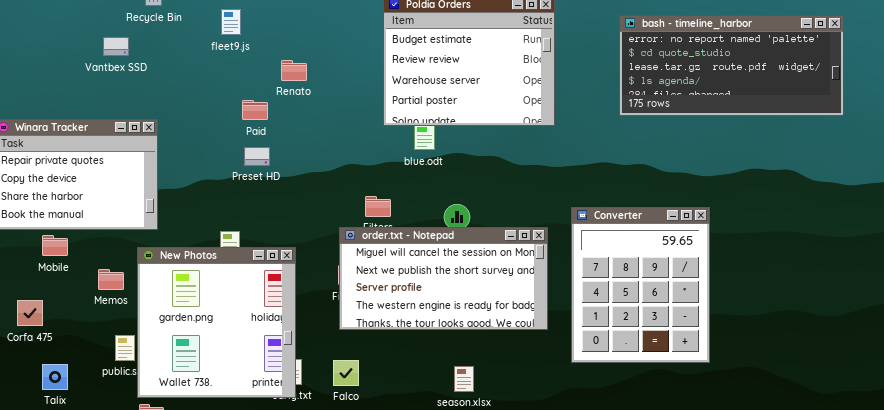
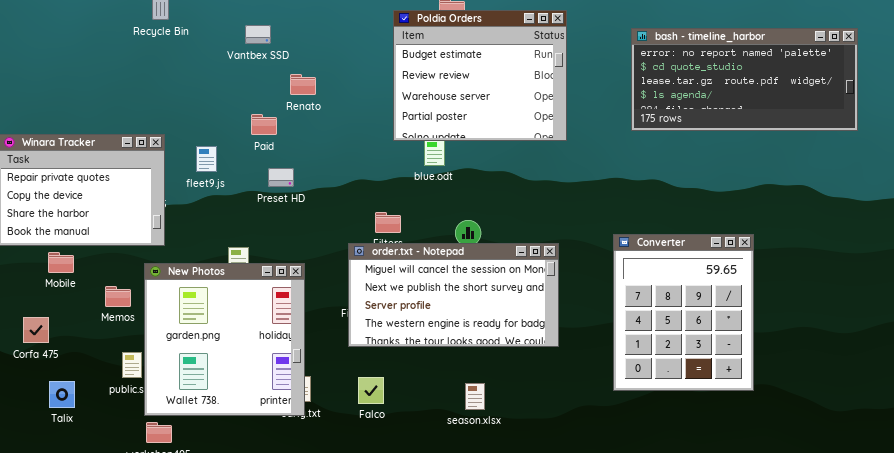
fleet9.js: [221,9,241,35] -> [196,146,217,172], moved
Vantbex SSD: [103,37,129,56] -> [245,25,271,44], moved
Preset HD: [244,147,270,166] -> [268,168,294,187], moved
Converter: [571,207,710,363] -> [613,234,754,391], moved
Falco: [333,360,359,386] -> [358,377,384,404], moved

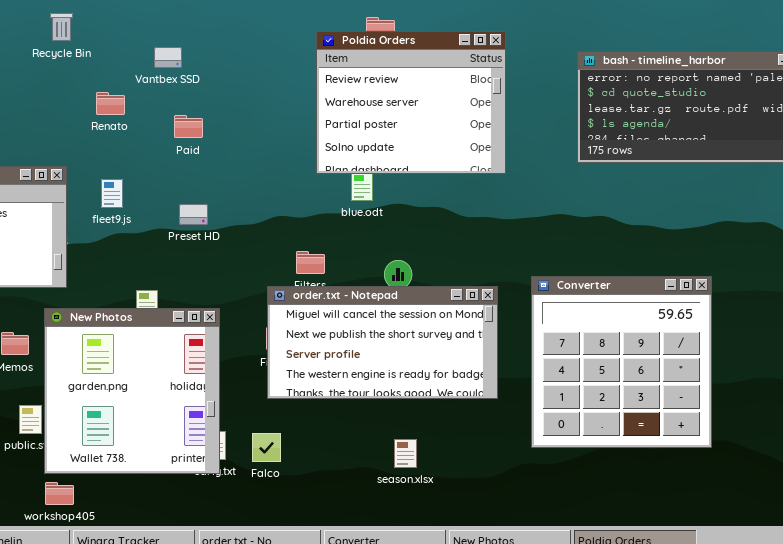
Poldia Orders: [393,10,567,141] -> [316,31,506,174], scrolled down 1 row
Renato: [290,74,316,95] -> [96,92,125,115], moved
Paid: [251,114,277,135] -> [174,115,203,138], moved
Converter: [613,234,754,391] -> [531,276,712,448], resized
Falco: [358,377,384,404] -> [252,433,281,462], moved

